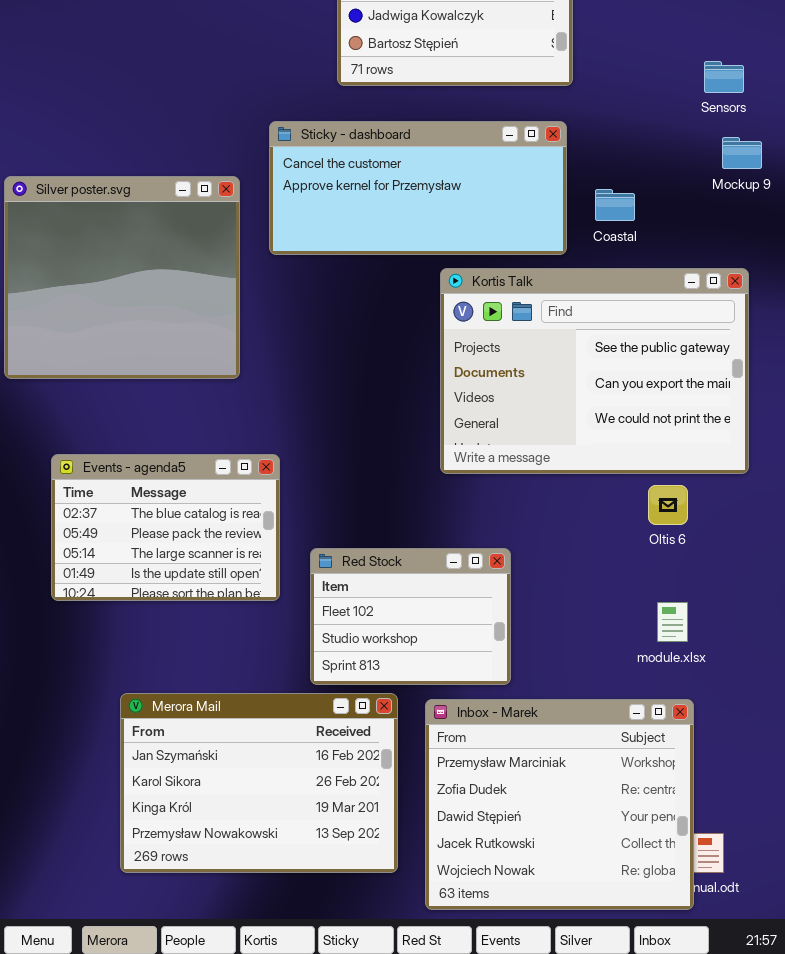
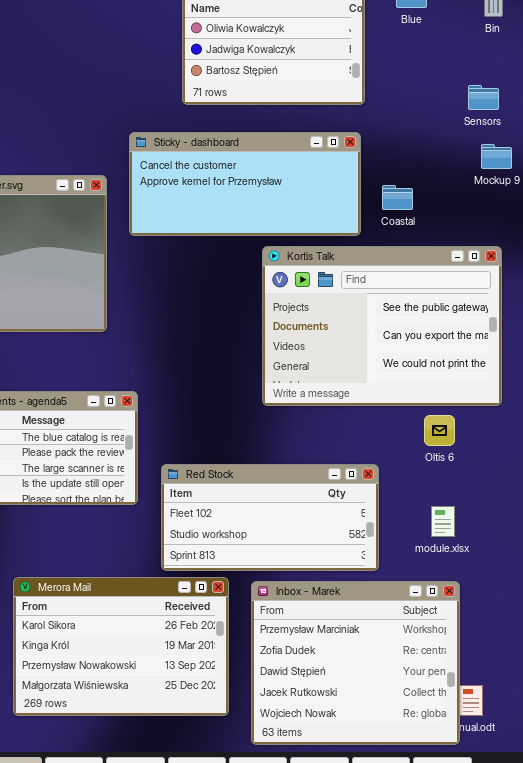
Red Stock: [310,548,511,685] -> [161,464,379,571], resized
Merora Mail: [120,693,398,873] -> [13,577,229,716], scrolled down 1 row

